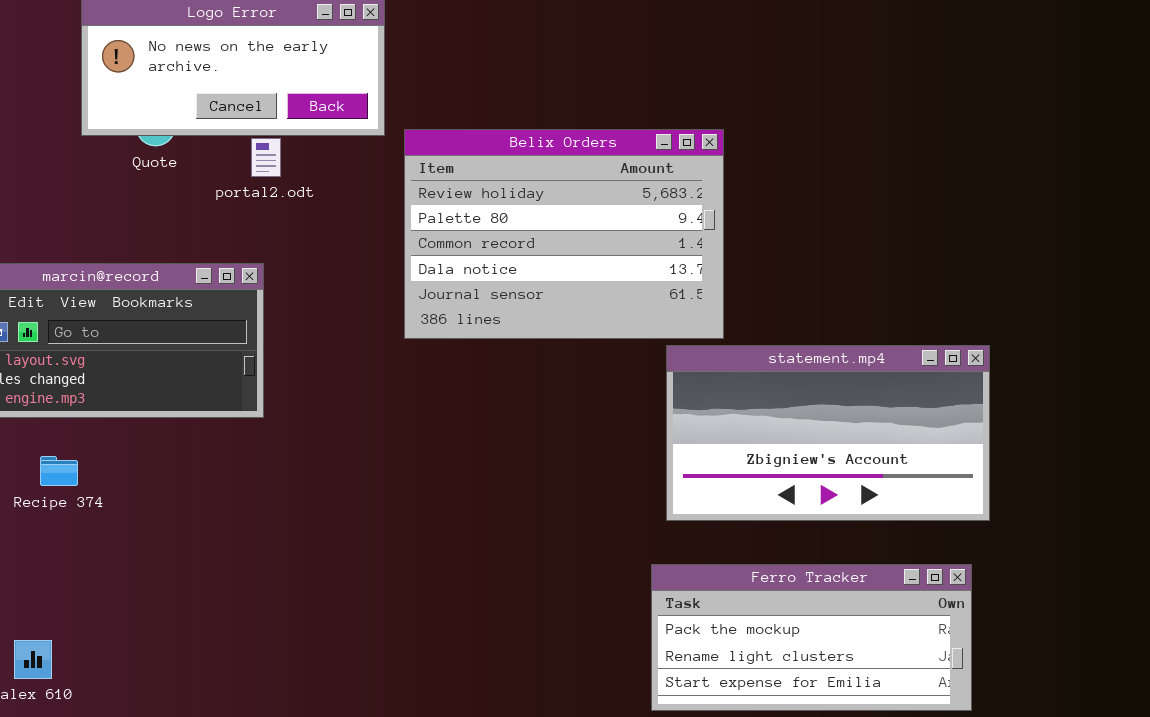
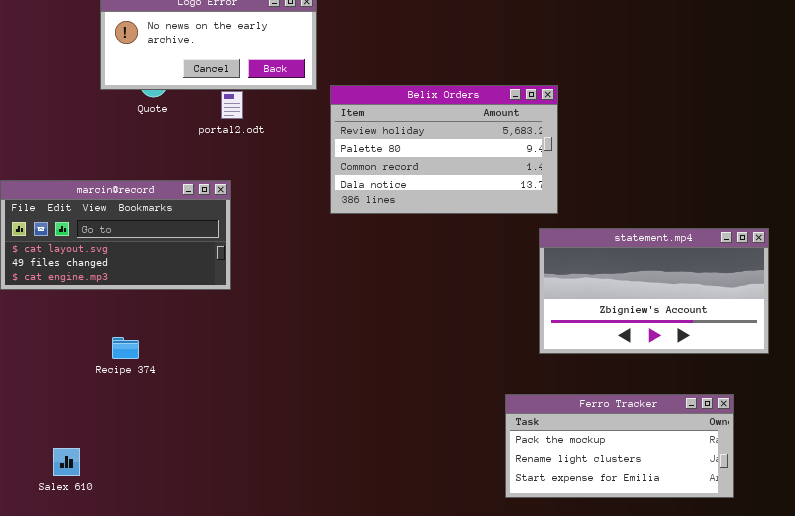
Belix Orders: [404,129,724,339] -> [330,85,558,214], resized
statement.mp4: [666,345,990,521] -> [539,228,769,354], moved
Recipe 374: [40,456,78,486] -> [112,337,139,359], moved

